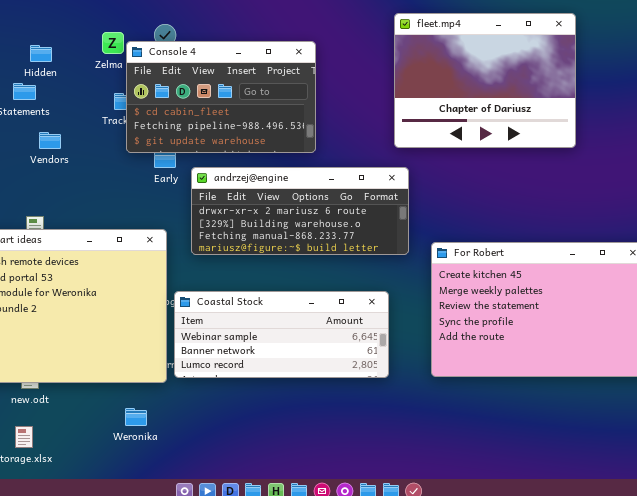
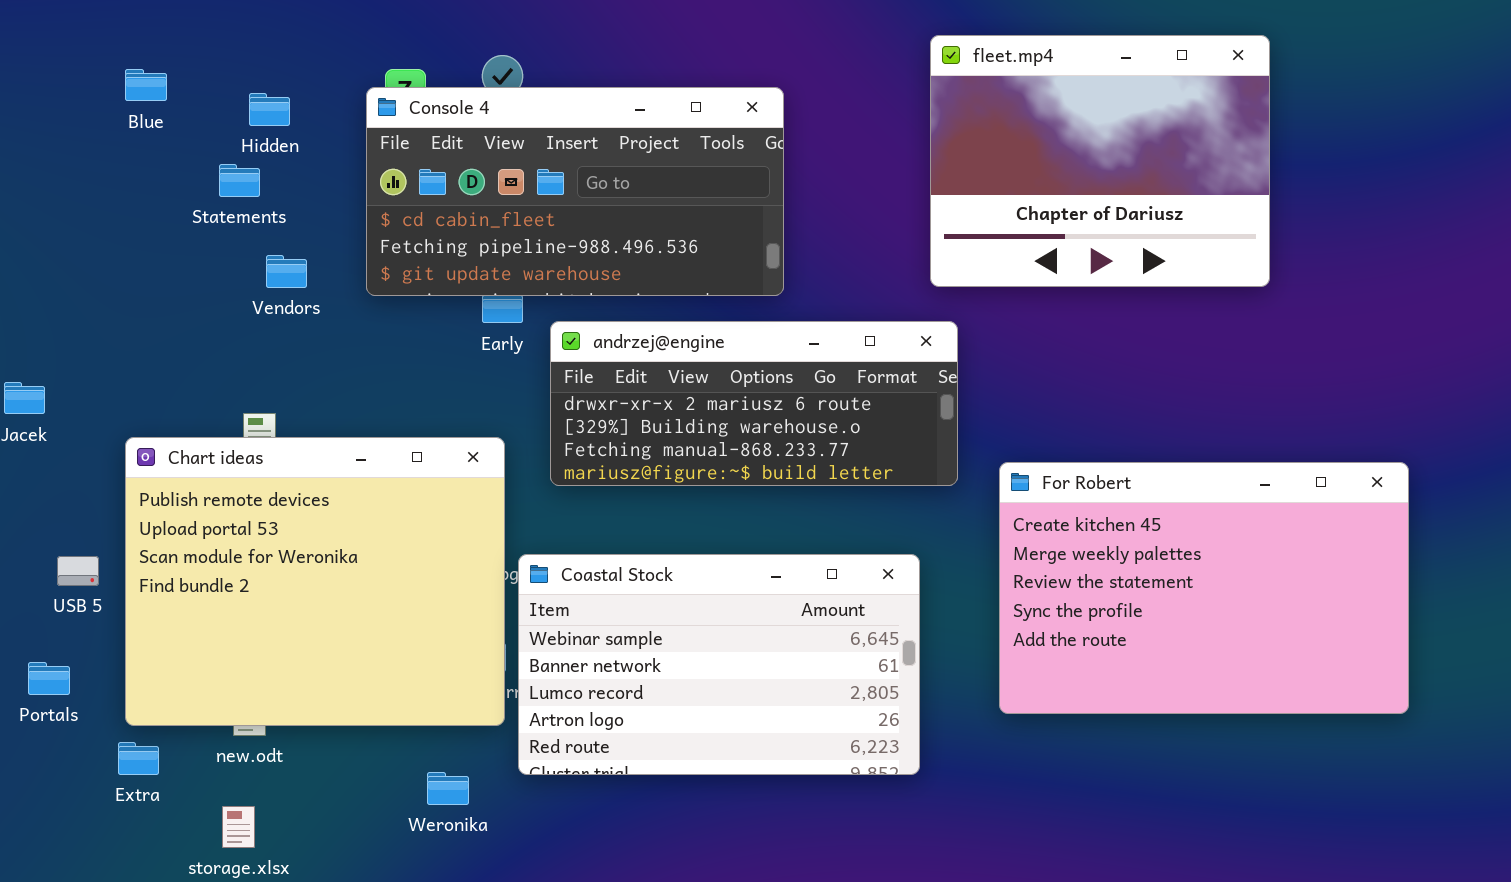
Console 4: [126,41,316,153] -> [366,87,784,296], resized
Coastal Stock: [174,291,389,378] -> [518,554,920,775], resized

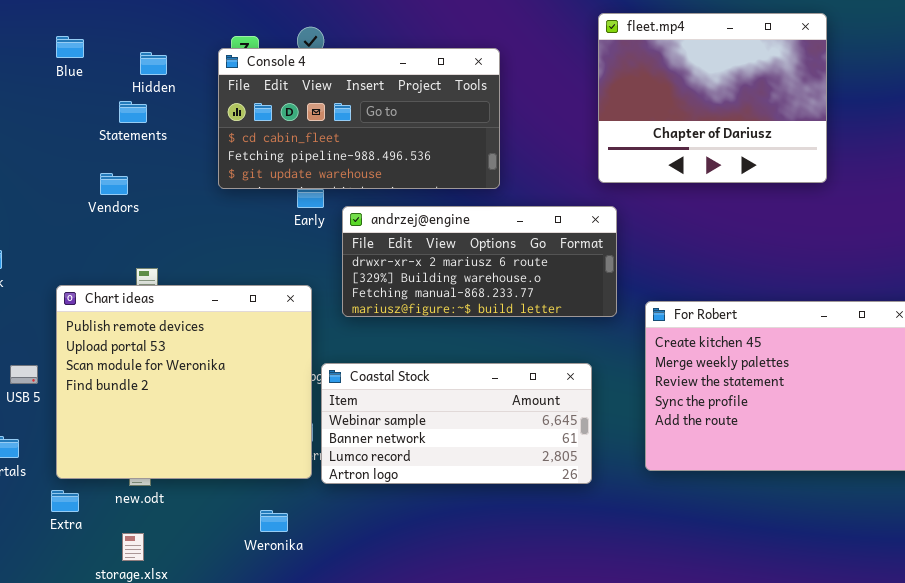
Vendors: [266,255,307,288] -> [100,173,128,195], moved
Coastal Stock: [518,554,920,775] -> [321,363,592,484], resized

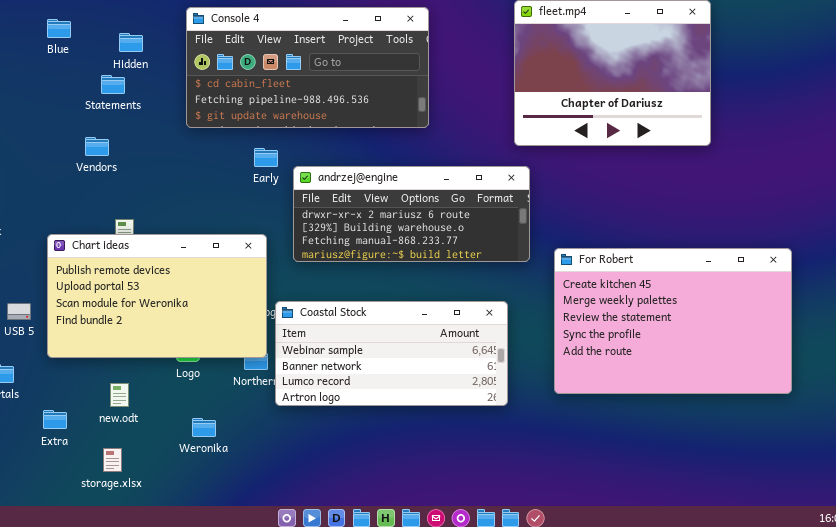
Console 4: [218,48,500,189] -> [186,7,429,128], moved
Chart ideas: [56,285,312,479] -> [47,234,267,358], resized
Weronika: [260,510,288,532] -> [192,418,216,437], moved

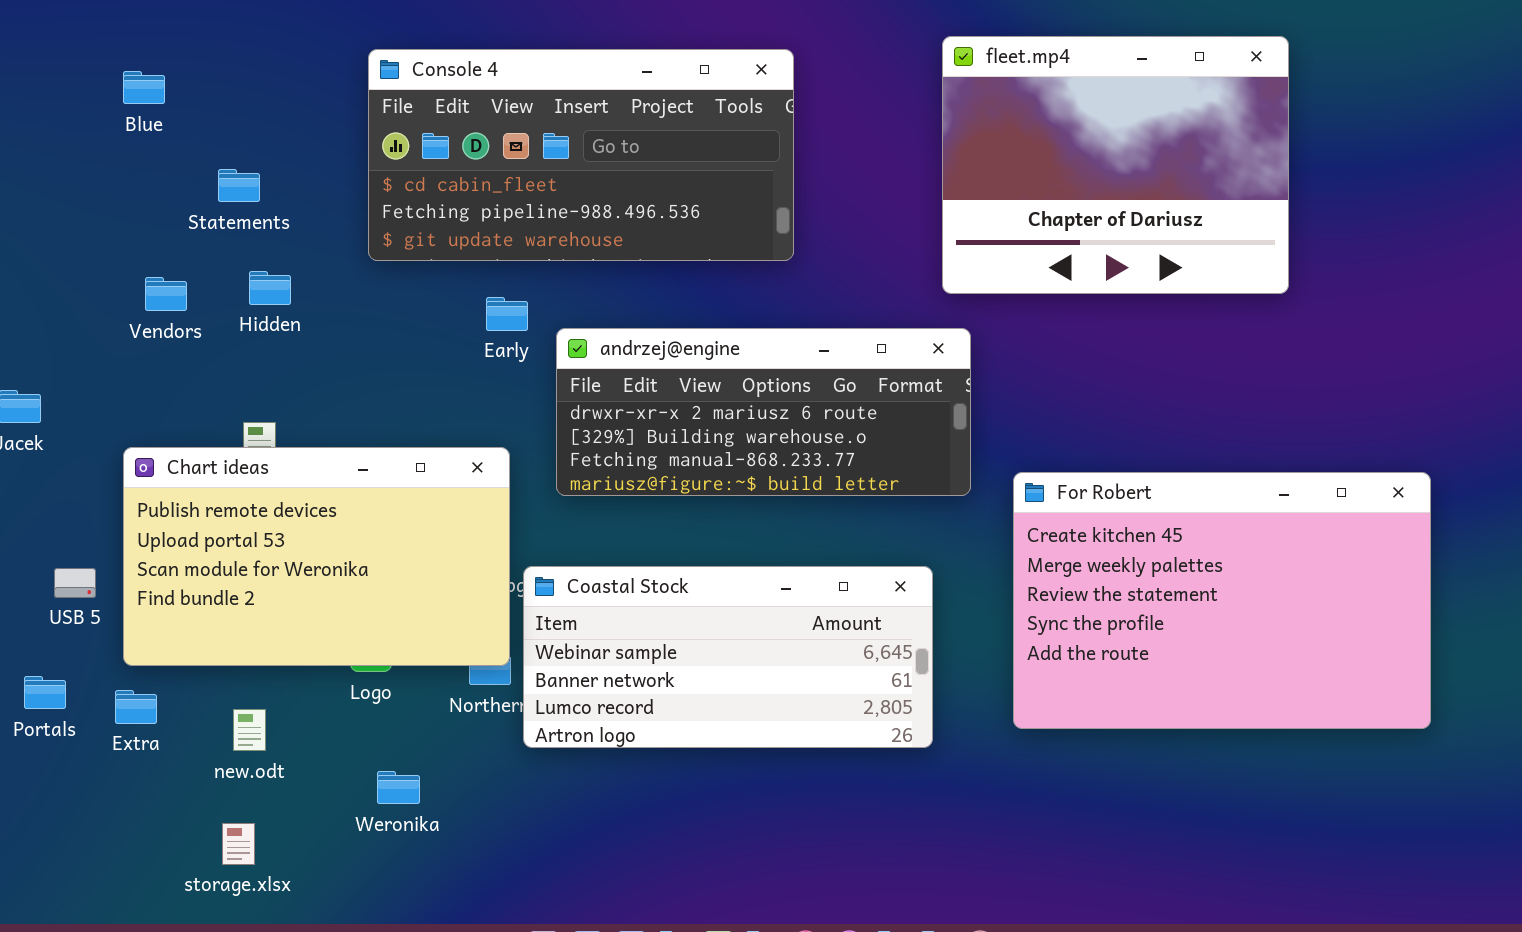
Hidden: [119,33,143,52] -> [249,271,291,305], moved
Vendors: [85,137,109,156] -> [145,277,187,311], moved
Extra: [43,410,67,429] -> [115,690,157,724], moved

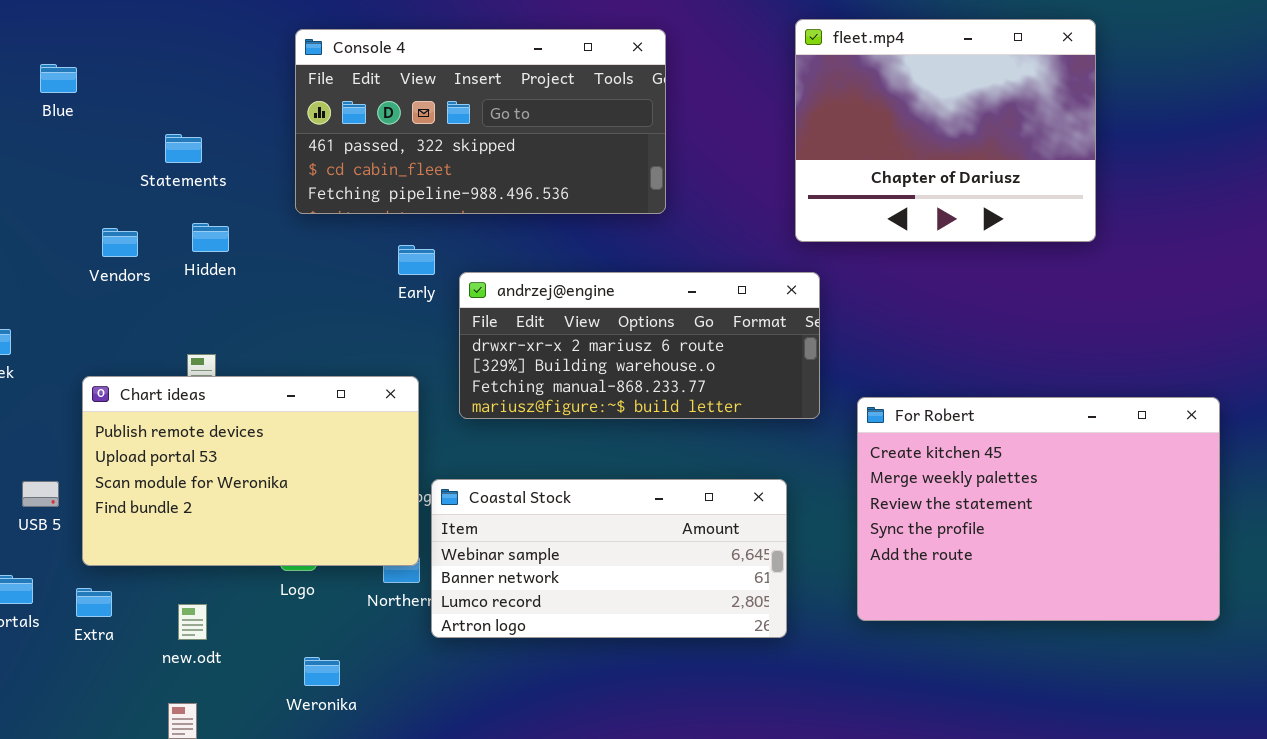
Console 4: [368,49,794,261] -> [295,29,666,214], scrolled up 1 row
Blue: [123,71,165,104] -> [40,64,77,93], moved

